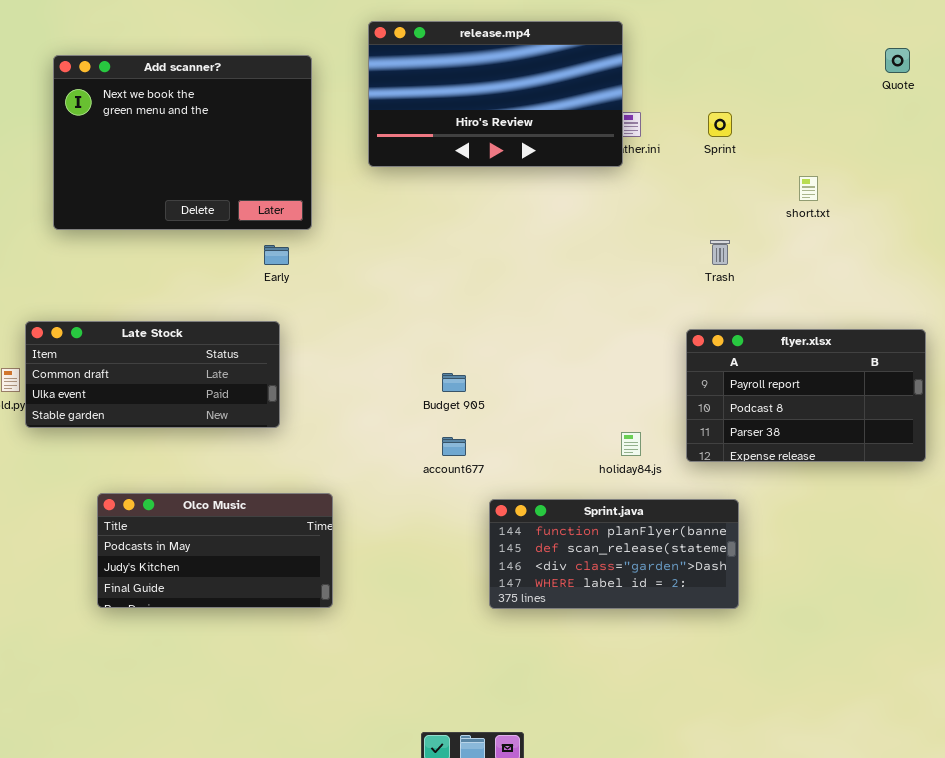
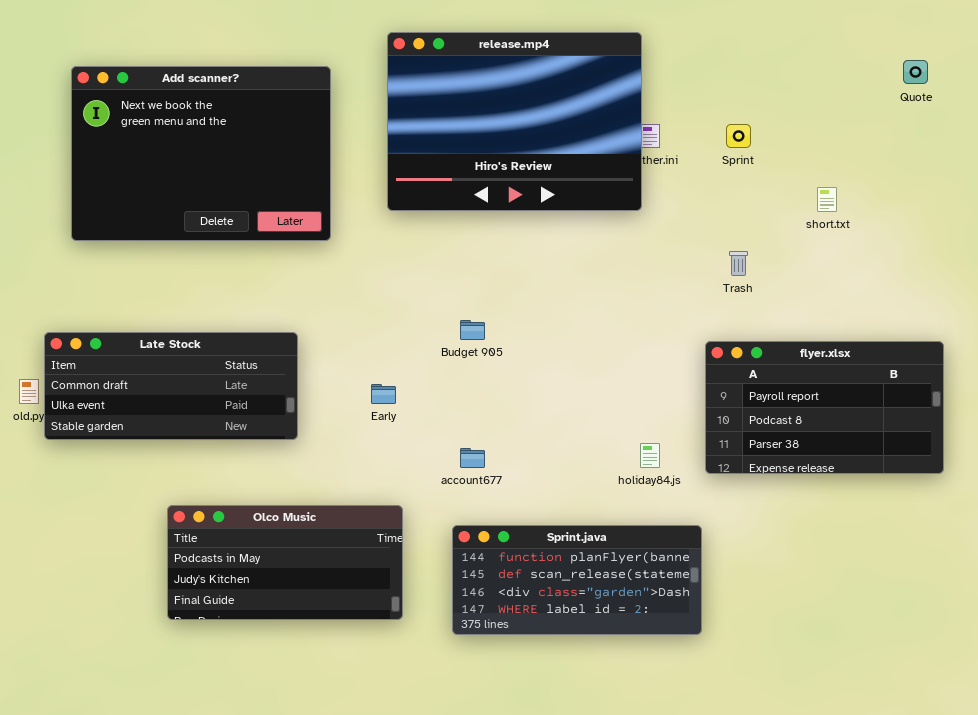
release.mp4: [368,21,623,167] -> [387,32,642,211], resized
Early: [264,245,289,265] -> [371,384,396,404], moved
Budget 905: [442,373,466,392] -> [460,320,485,340], moved
Olco Music: [97,493,333,608] -> [167,505,403,620], moved
Sprint.java: [489,499,739,609] -> [452,525,702,635], moved

